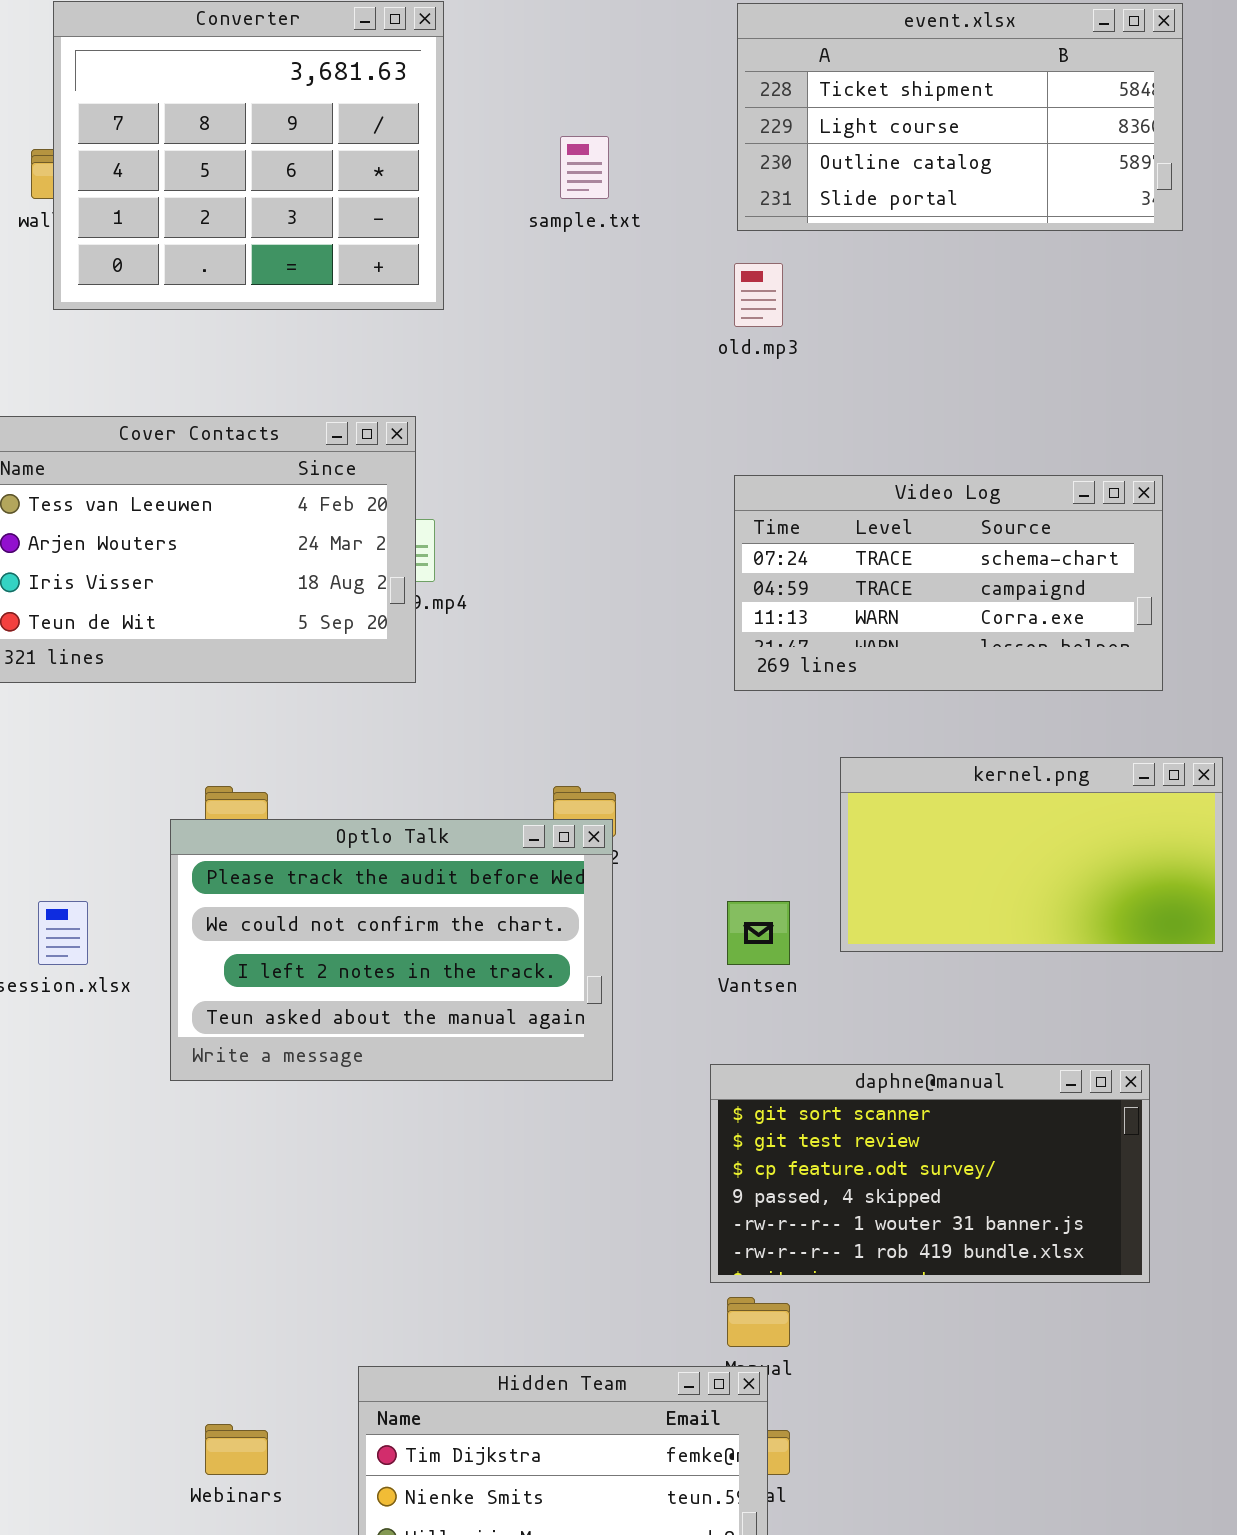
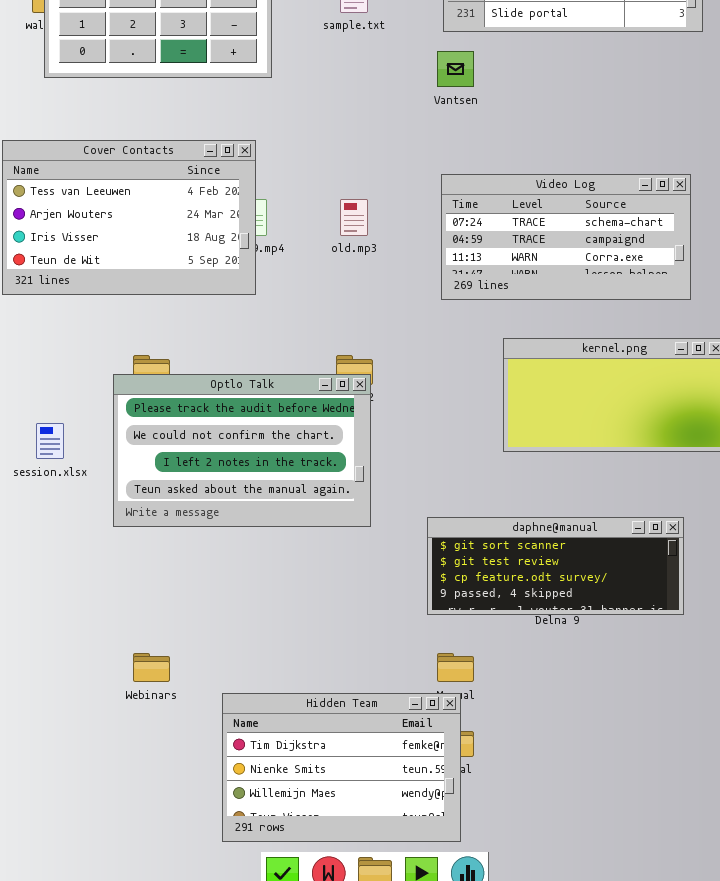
old.mp3: [734,263,783,327] -> [340,199,368,236], moved
Vantsen: [727,901,790,965] -> [437,51,474,87], moved
daphne@manual: [710,1064,1150,1283] -> [427,517,684,615], resized
Webinars: [205,1424,268,1475] -> [133,653,170,682], moved

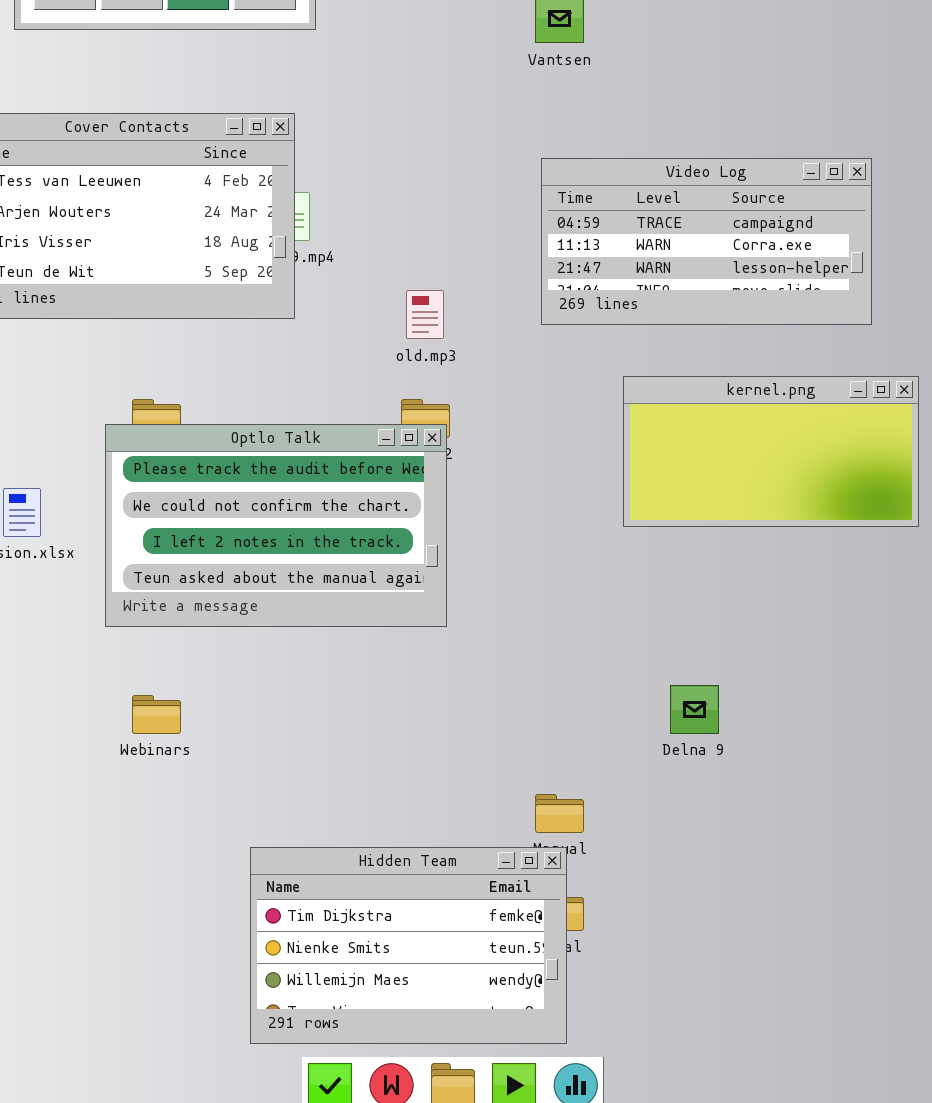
Video Log: [441,174,691,300] -> [541,158,872,325], scrolled down 1 row
old.mp3: [340,199,368,236] -> [406,290,444,339], moved
daphne@manual: [427,517,684,615] -> none, closed
Webinars: [133,653,170,682] -> [132,695,181,734], moved

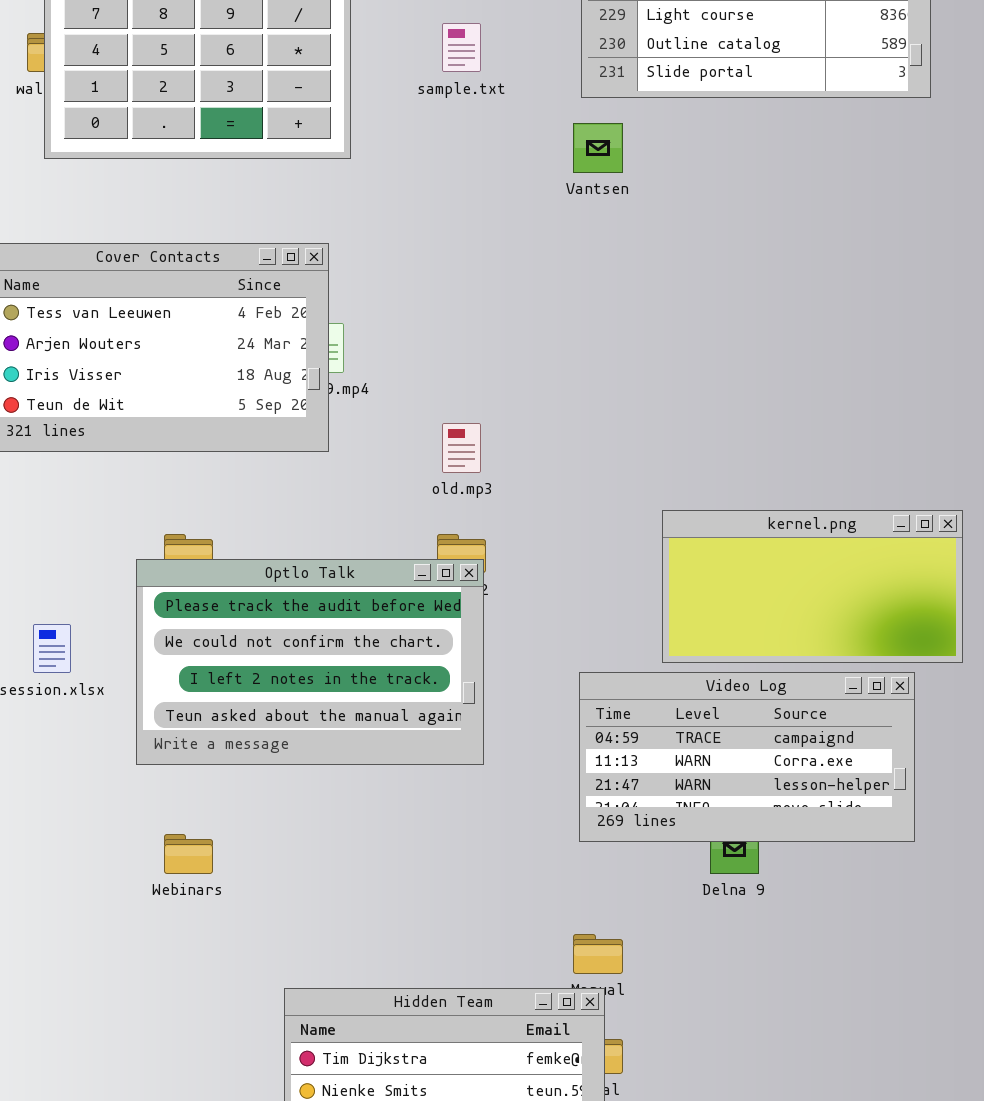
Video Log: [541,158,872,325] -> [579,672,915,842], moved

